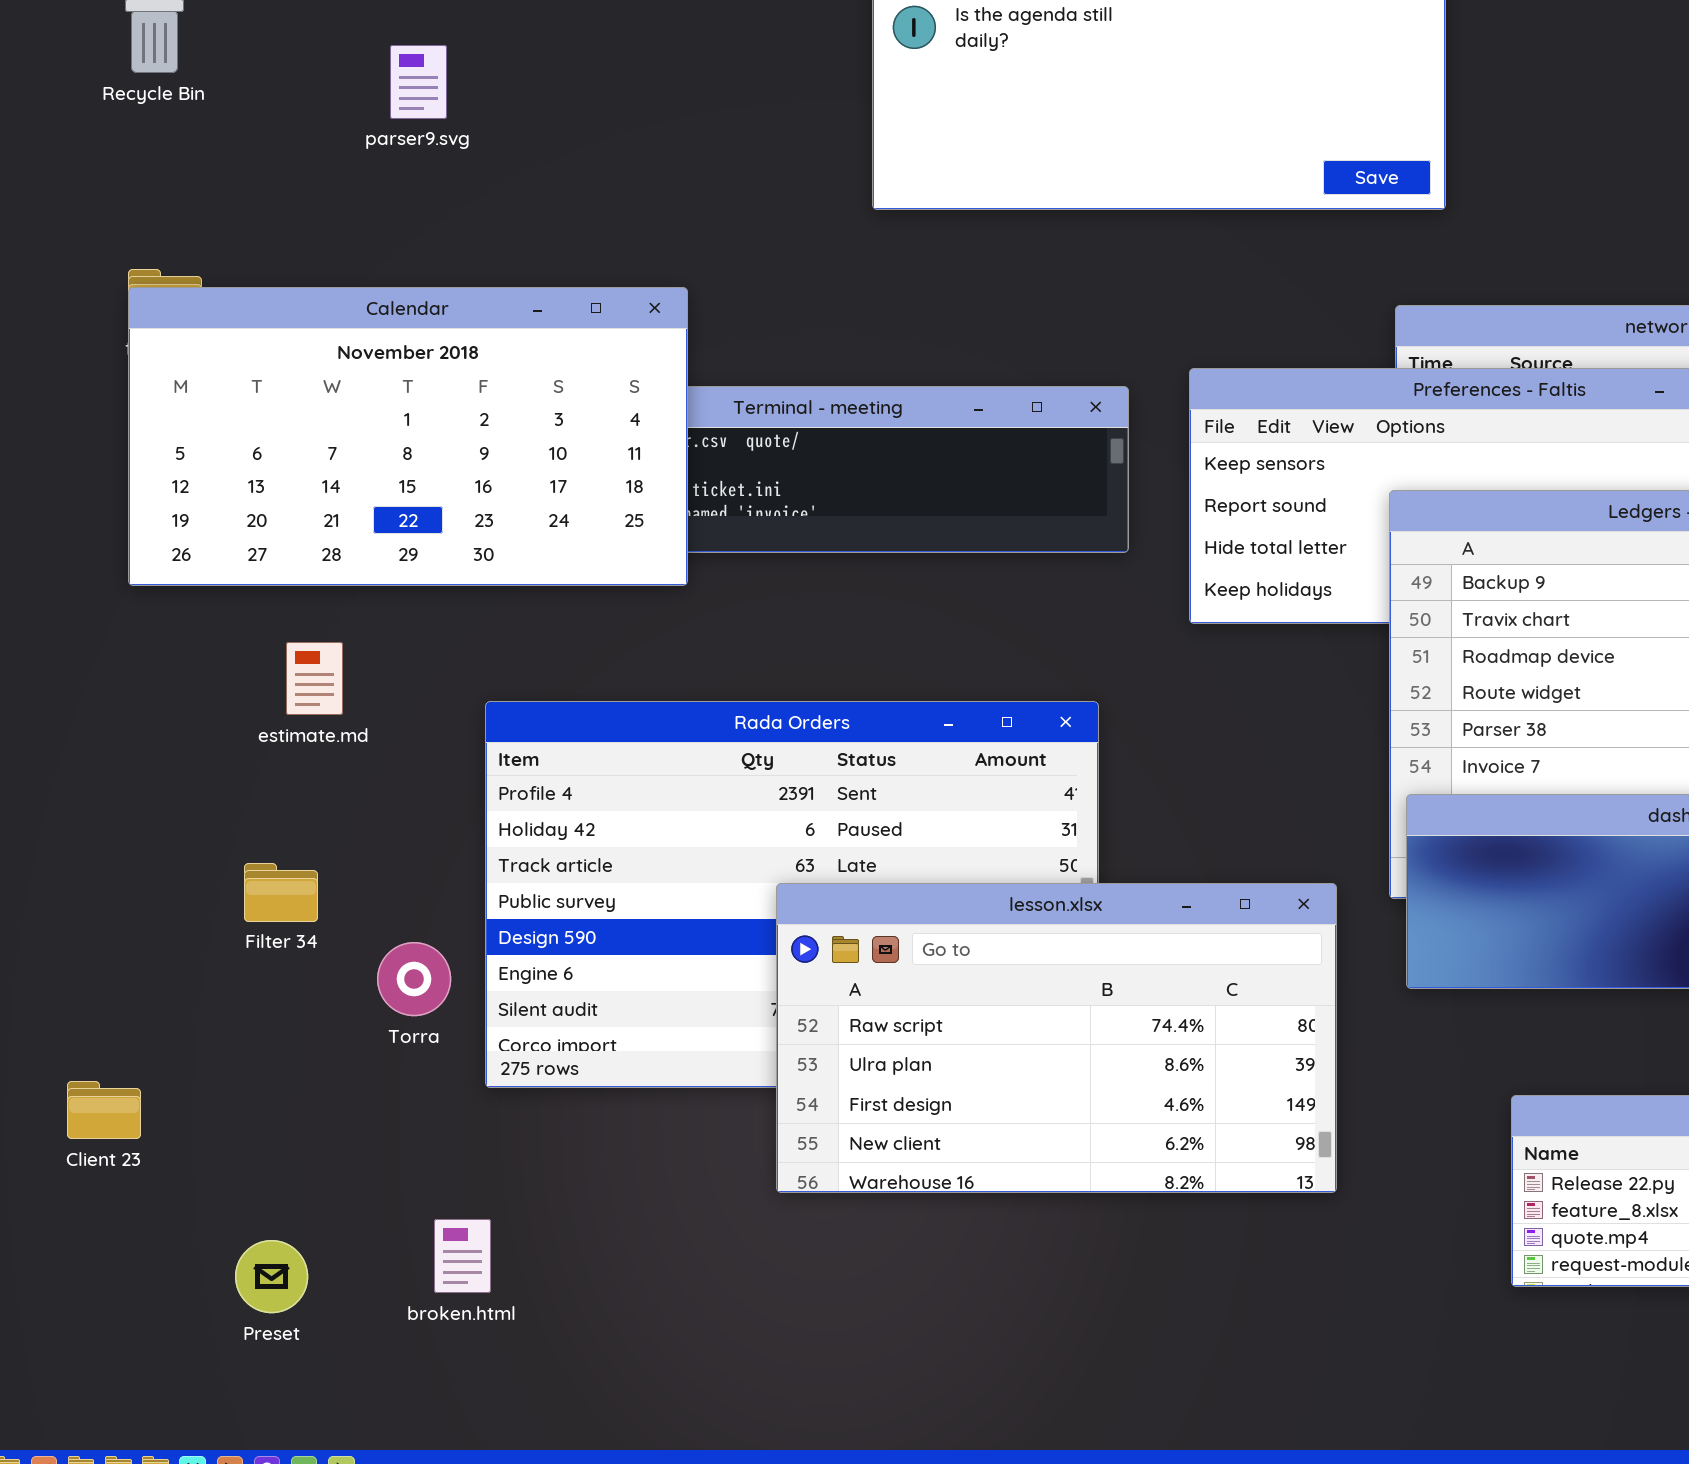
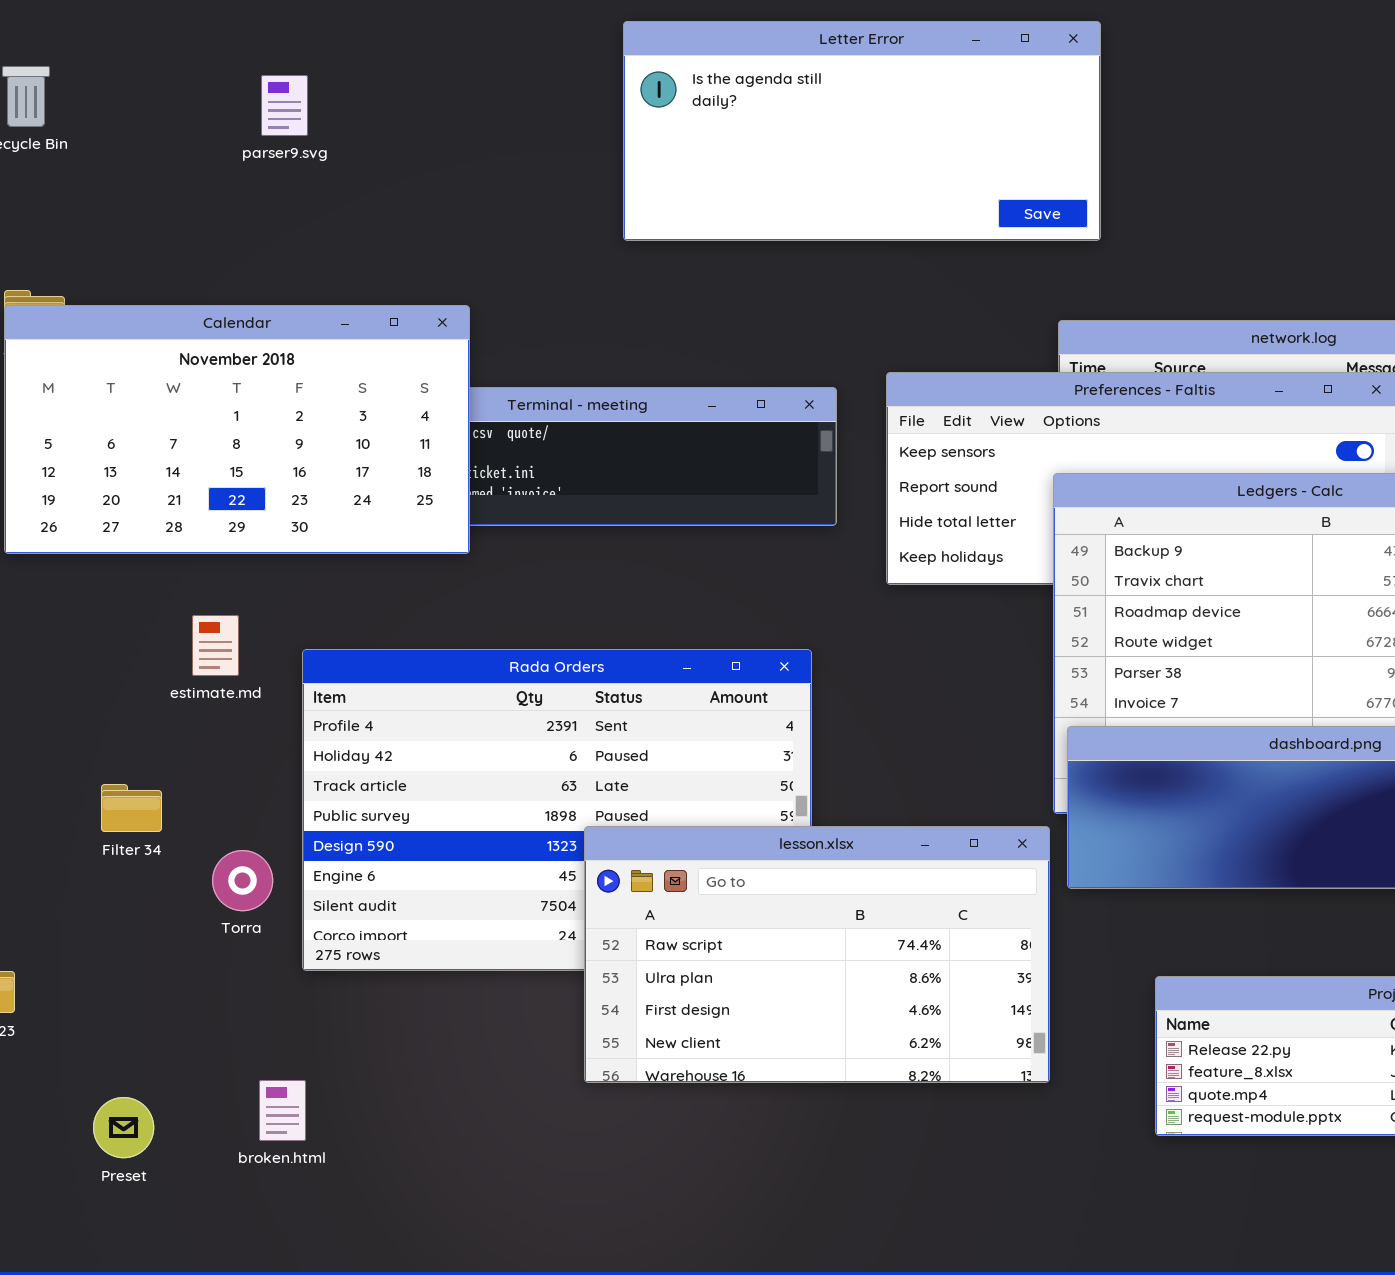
parser9.svg: [390,45,447,119] -> [261,75,308,136], moved
estimate.md: [286,642,343,715] -> [192,615,239,676], moved
lesson.xlsx: [776,883,1337,1193] -> [584,826,1050,1083], moved

